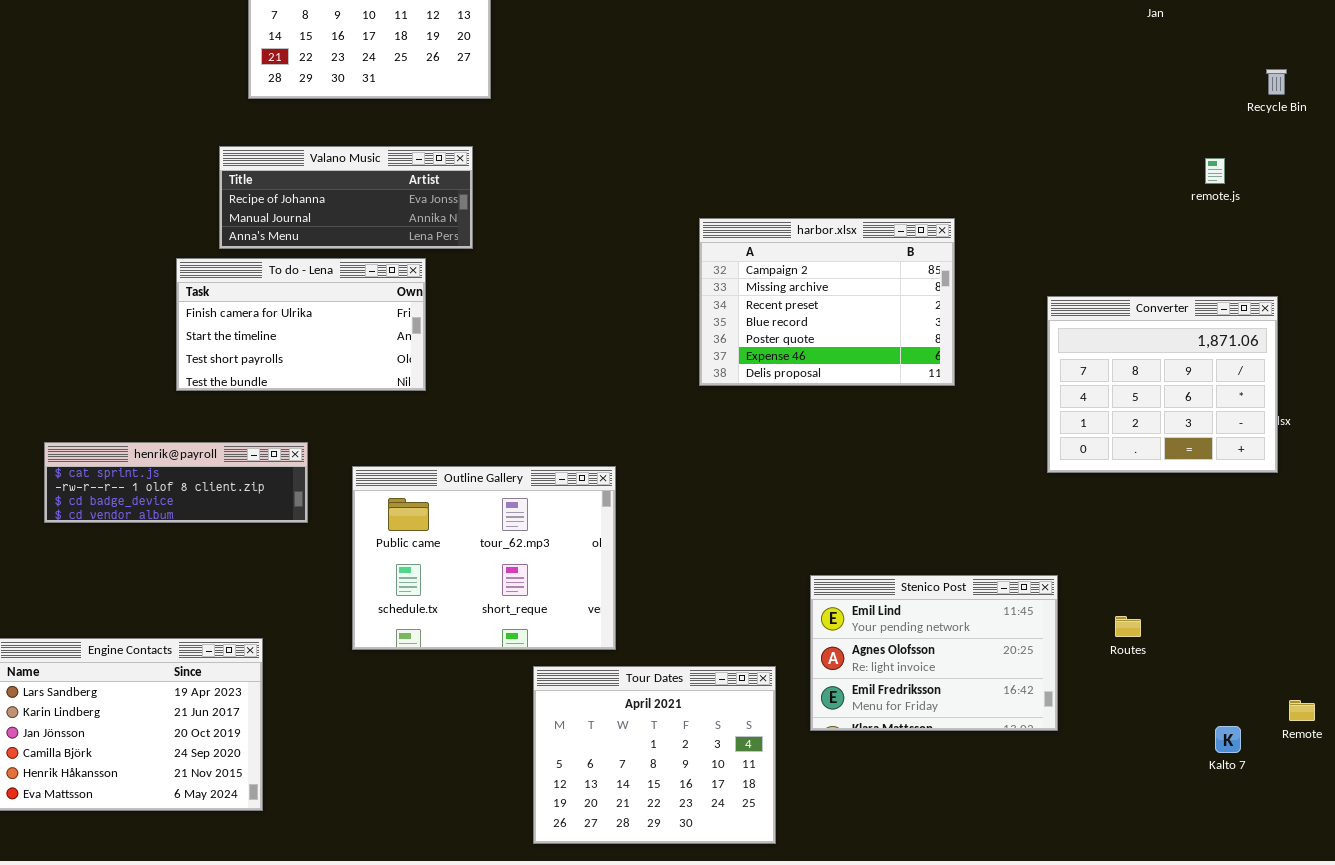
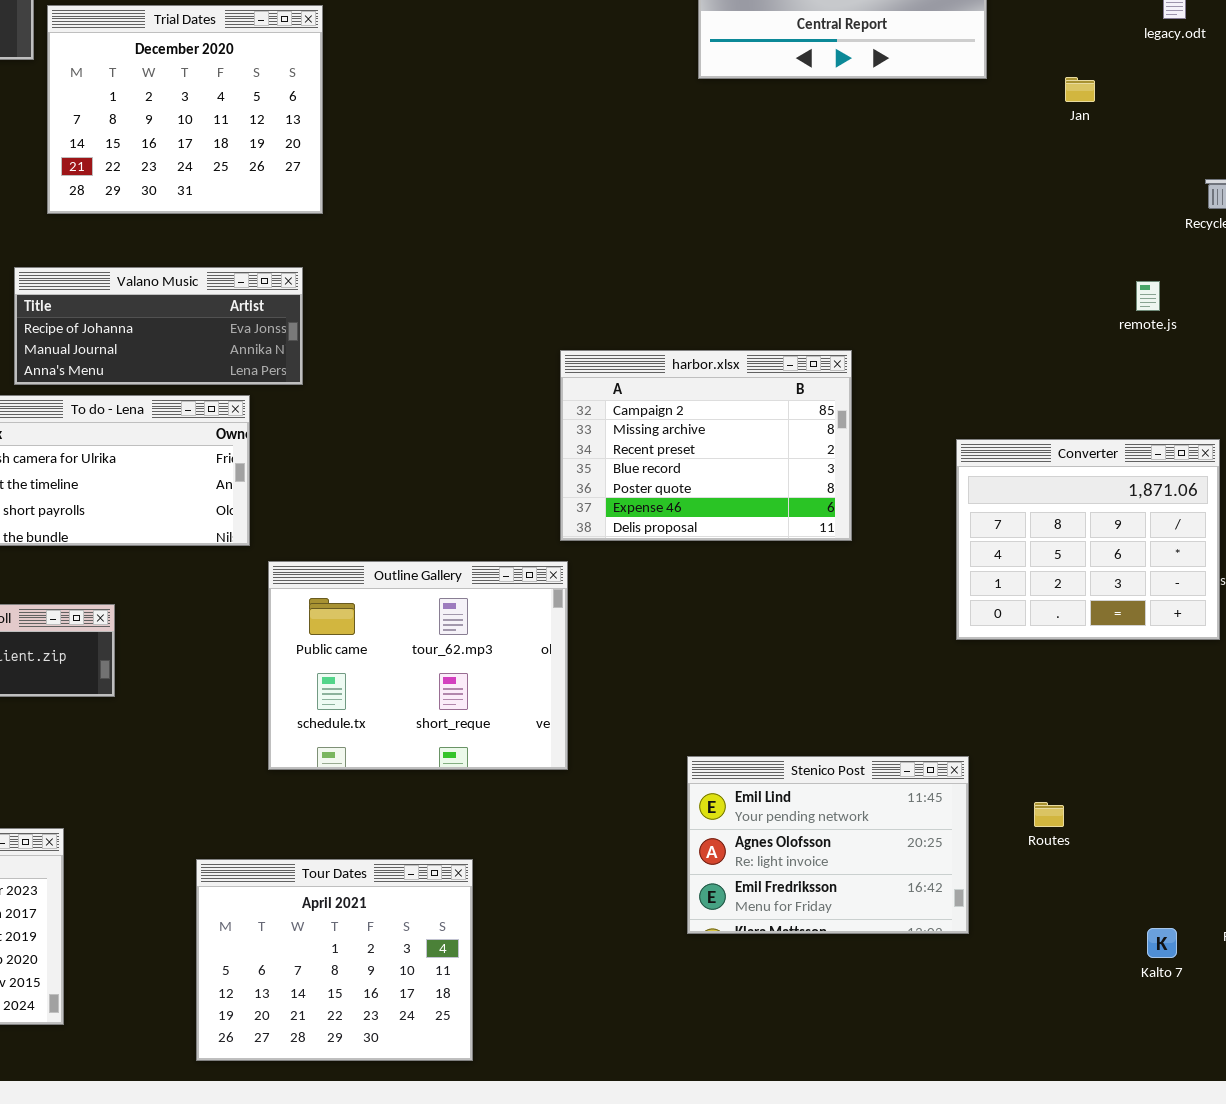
Outline Gallery: [352,466,616,650] -> [268,561,568,770], moved
Tour Dates: [533,666,776,844] -> [196,859,473,1061], moved

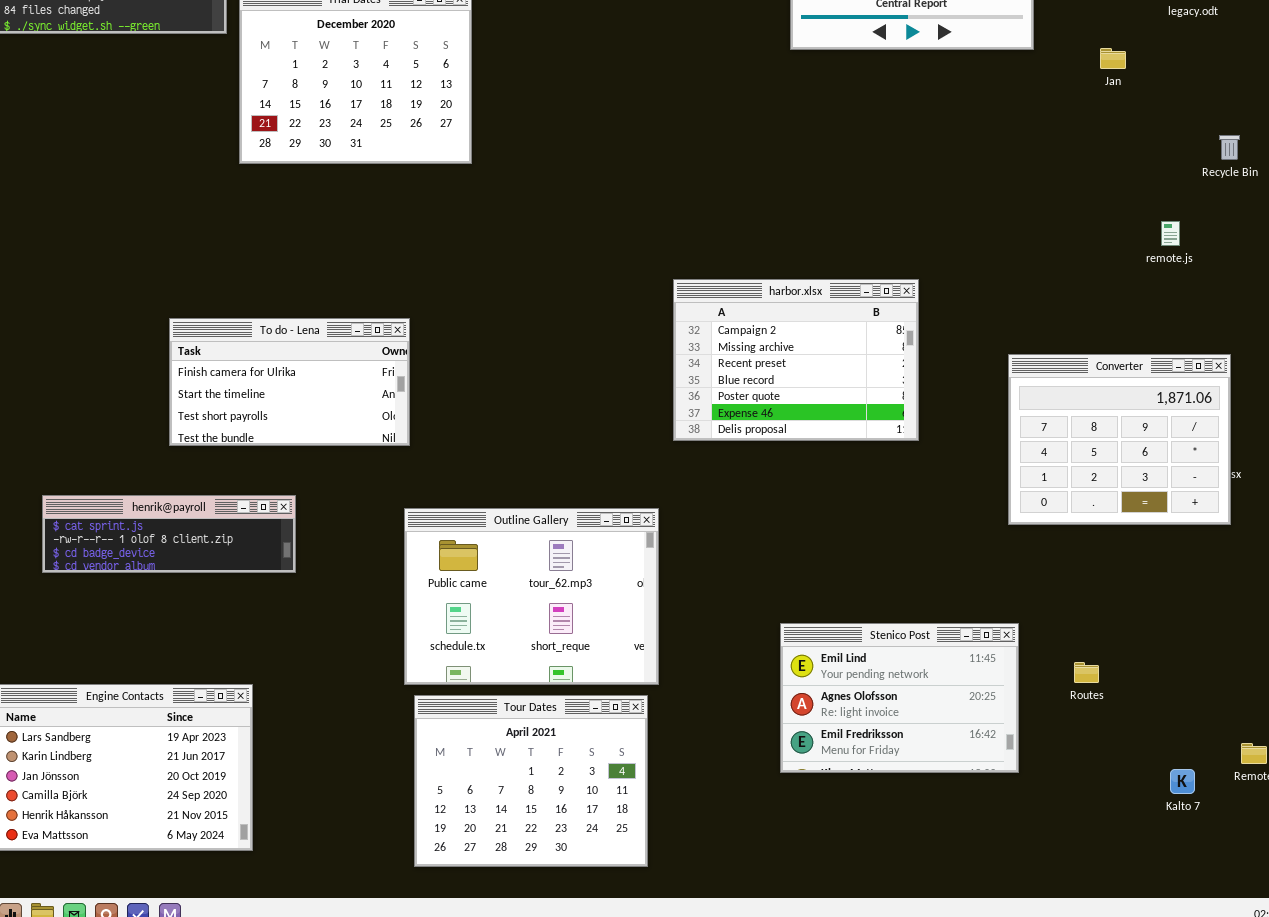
Valano Music: [14,267,303,385] -> none, closed
Outline Gallery: [268,561,568,770] -> [404,508,659,685], moved
Tour Dates: [196,859,473,1061] -> [414,695,648,867], moved

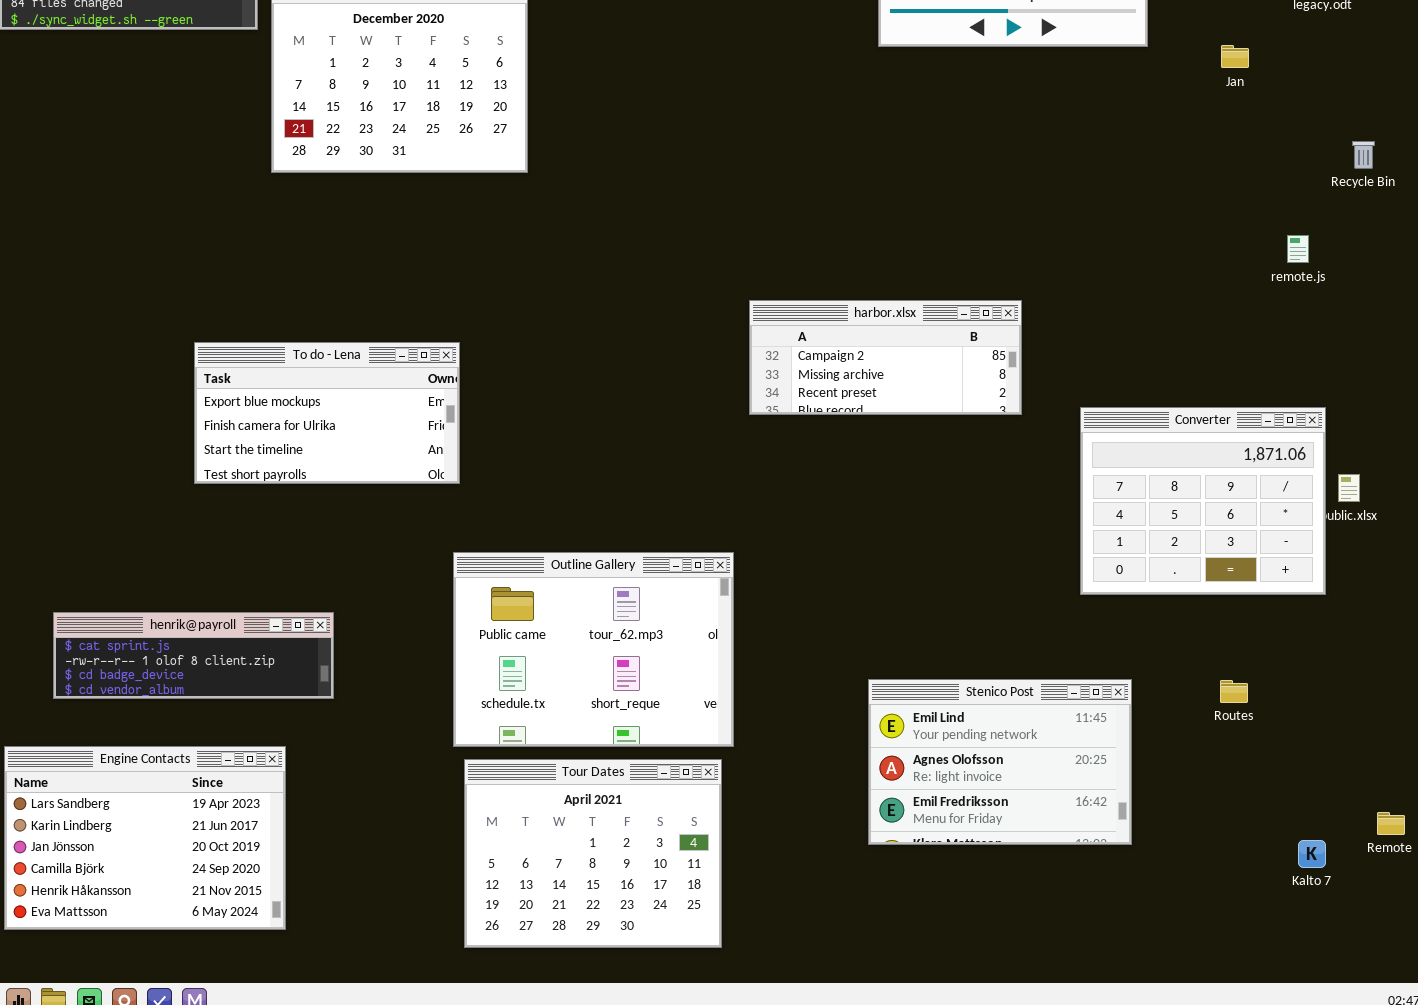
harbor.xlsx: [673,279,919,441] -> [749,300,1022,415], resized
To do - Lena: [169,318,410,446] -> [194,342,460,484], scrolled up 1 row
Converter: [1008,354,1231,525] -> [1080,407,1326,595], moved
henrik@payroll: [42,495,296,573] -> [53,612,334,699], moved
Routes: [1074,662,1099,683] -> [1220,680,1248,703], moved

